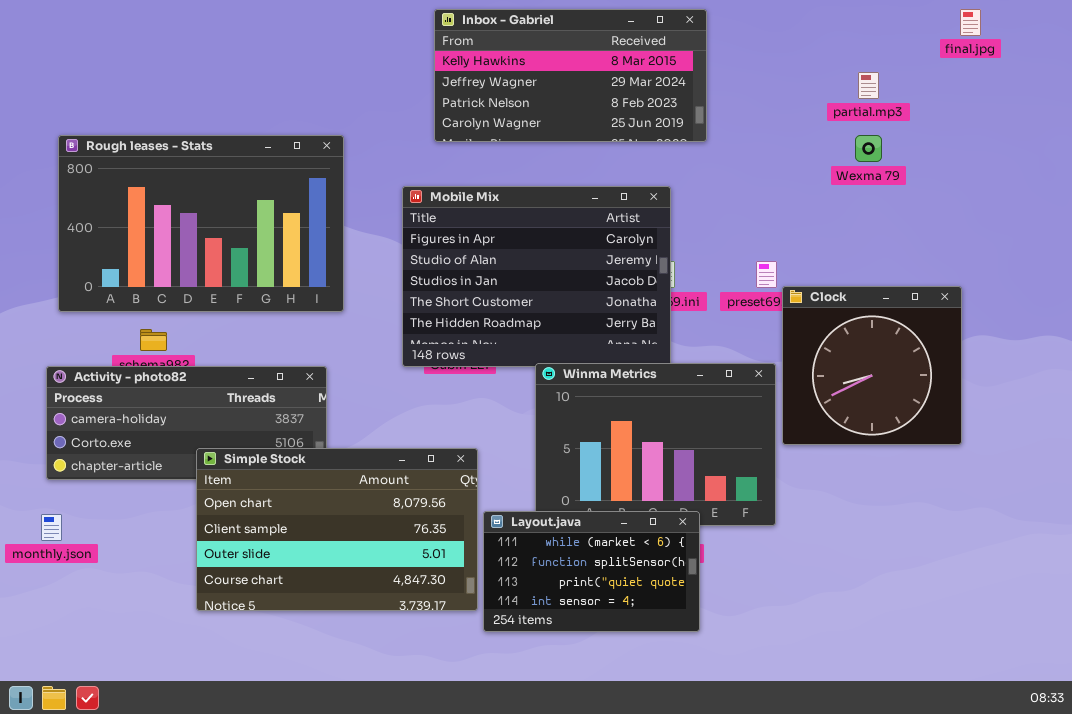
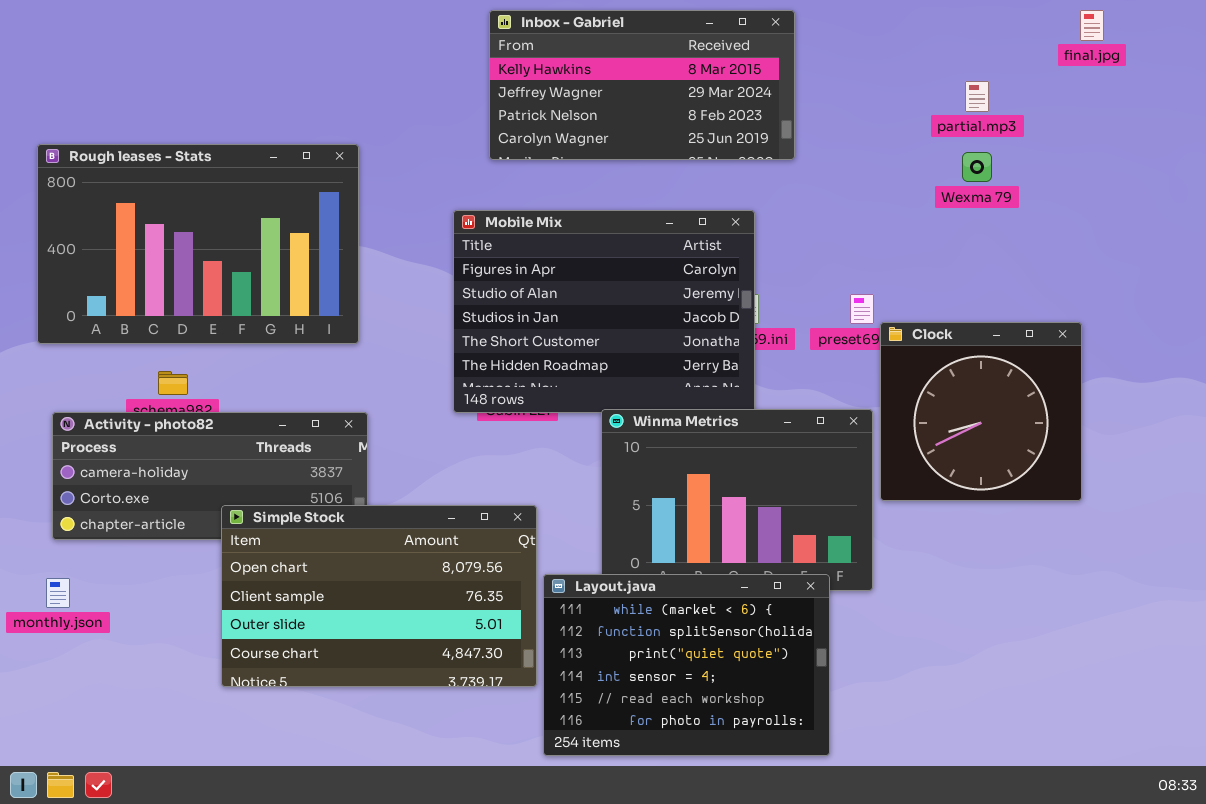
Rough leases - Stats: [58,135,344,312] -> [37,144,359,344], moved
Layout.java: [483,511,700,632] -> [543,574,830,756], resized

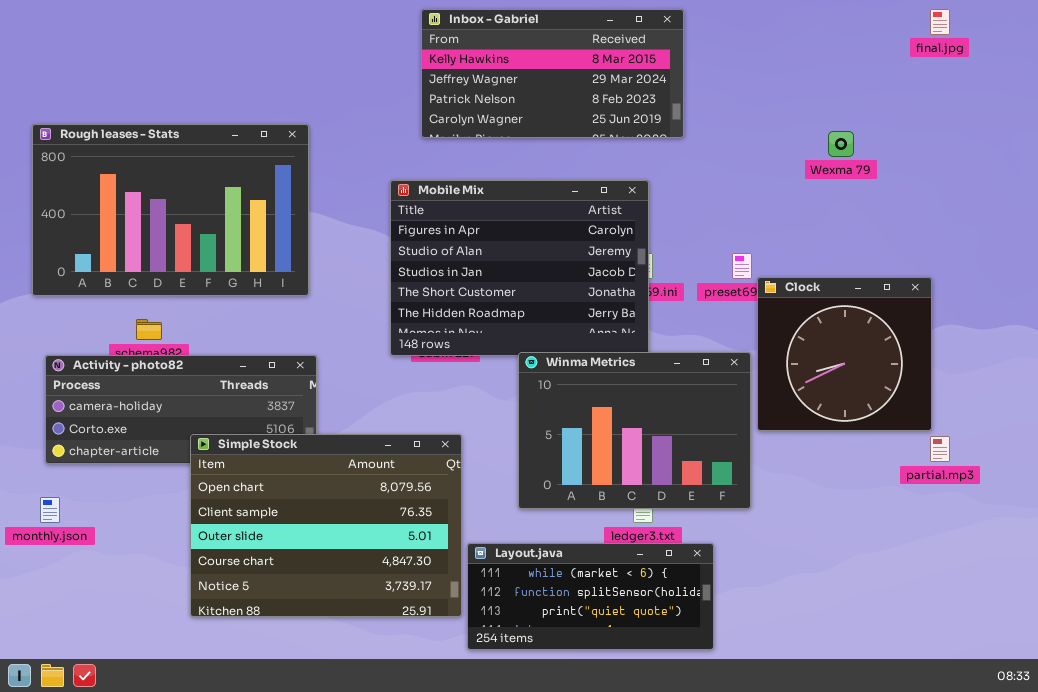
partial.mp3: [965,81,989,112] -> [930,436,950,462], moved
Simple Stock: [221,505,537,687] -> [190,434,462,617], resized
Layout.java: [543,574,830,756] -> [467,543,714,650], resized

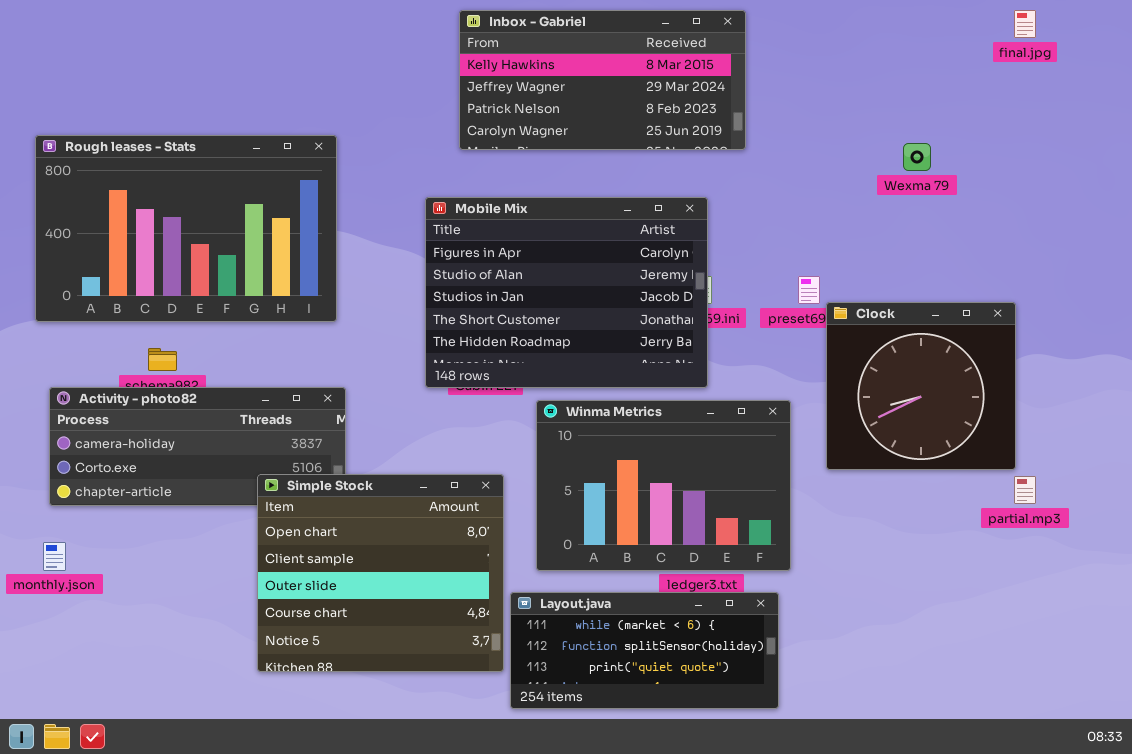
Winma Metrics: [518,352,751,509] -> [536,400,791,571], moved
Simple Stock: [190,434,462,617] -> [257,474,504,672], resized

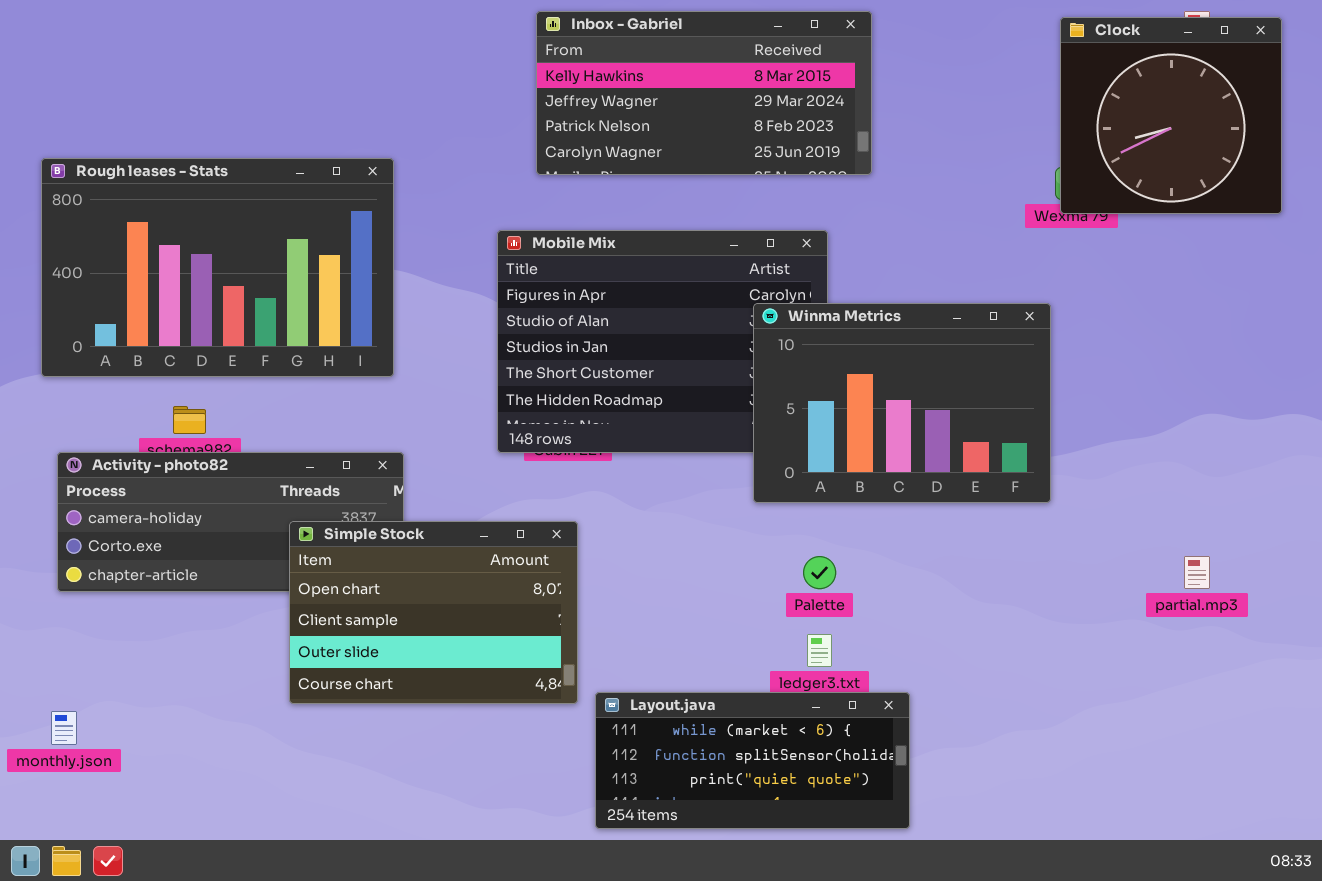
Clock: [826,302,1016,470] -> [1060,17,1282,214], moved
Winma Metrics: [536,400,791,571] -> [753,303,1051,503], moved
Simple Stock: [257,474,504,672] -> [289,521,578,704], moved, resized
monthly.json: [43,542,66,571] -> [51,711,77,745], moved

